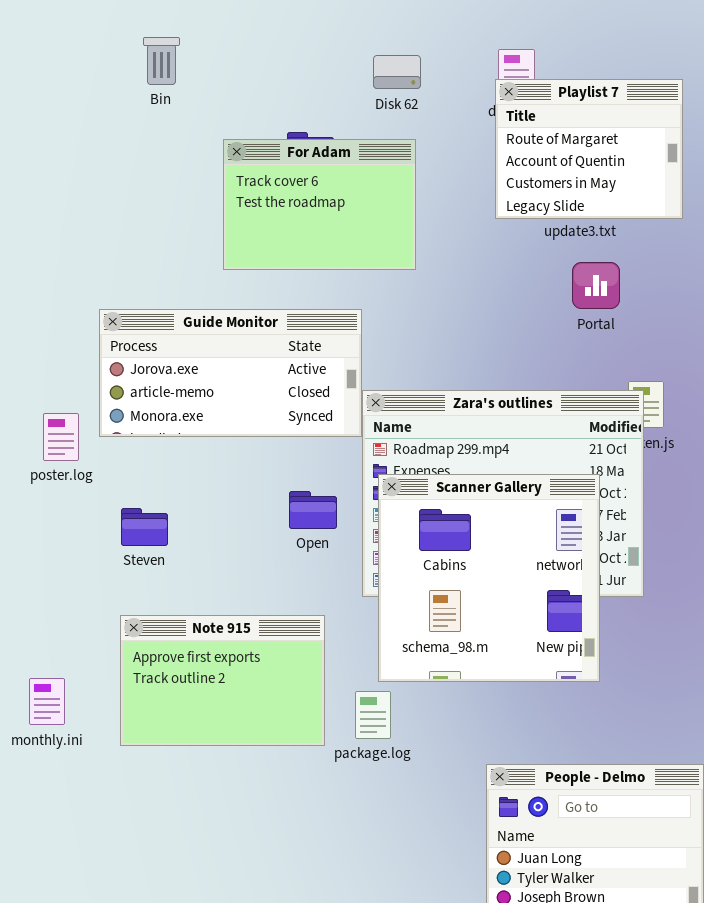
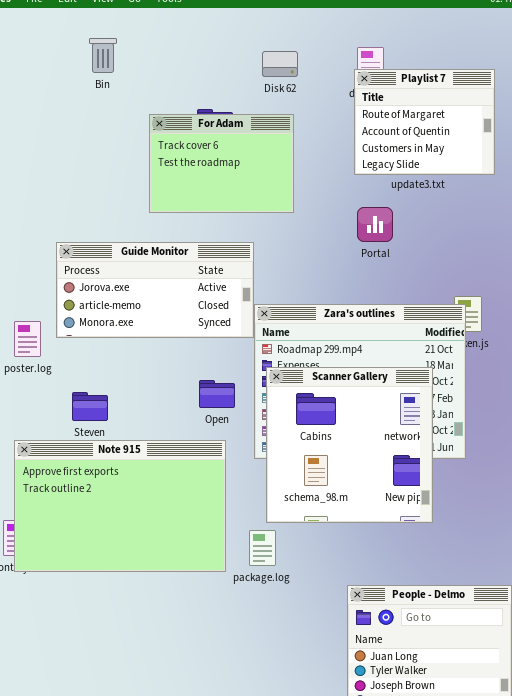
Portal: [572,262,620,309] -> [357,207,393,242], moved
Note 915: [120,615,325,746] -> [14,440,226,572], resized

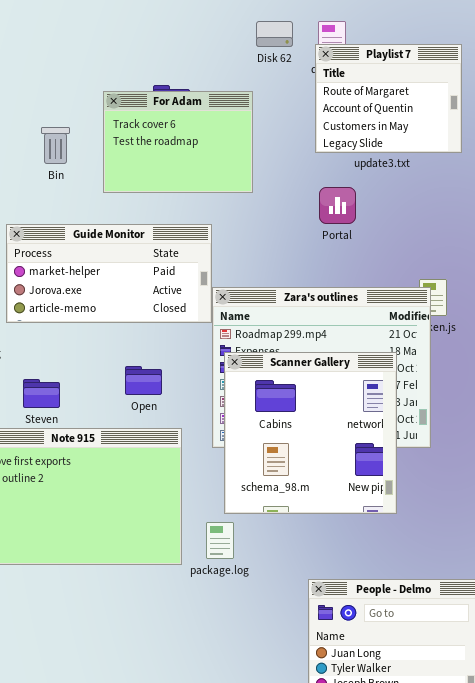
Bin: [89,38,117,73] -> [41,127,70,164], moved
Disk 62: [262,51,298,77] -> [256,21,293,47], moved
Guide Monitor: [56,242,254,338] -> [6,224,212,323], scrolled up 1 row
Open: [199,380,235,408] -> [125,366,162,395], moved

